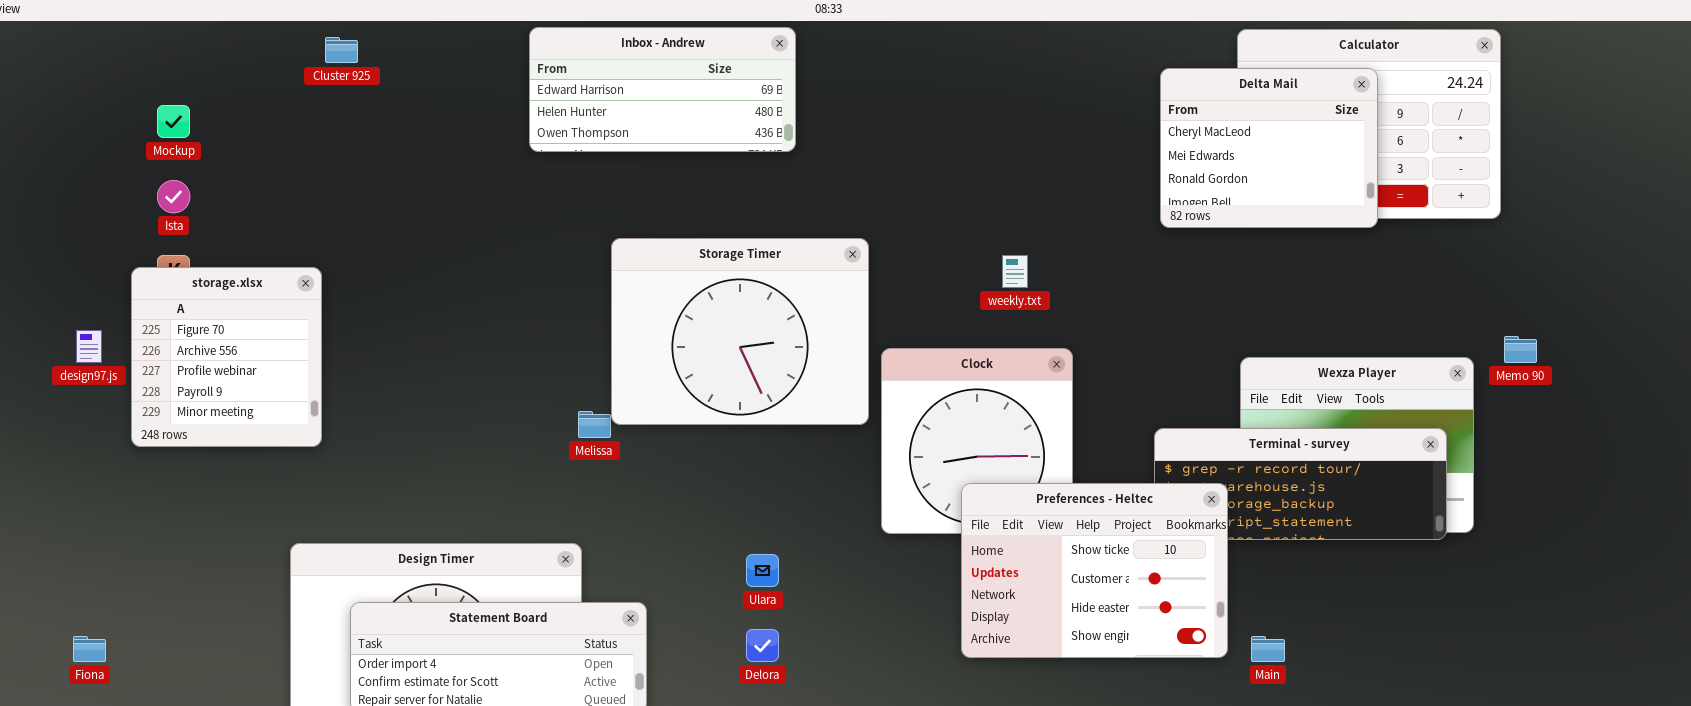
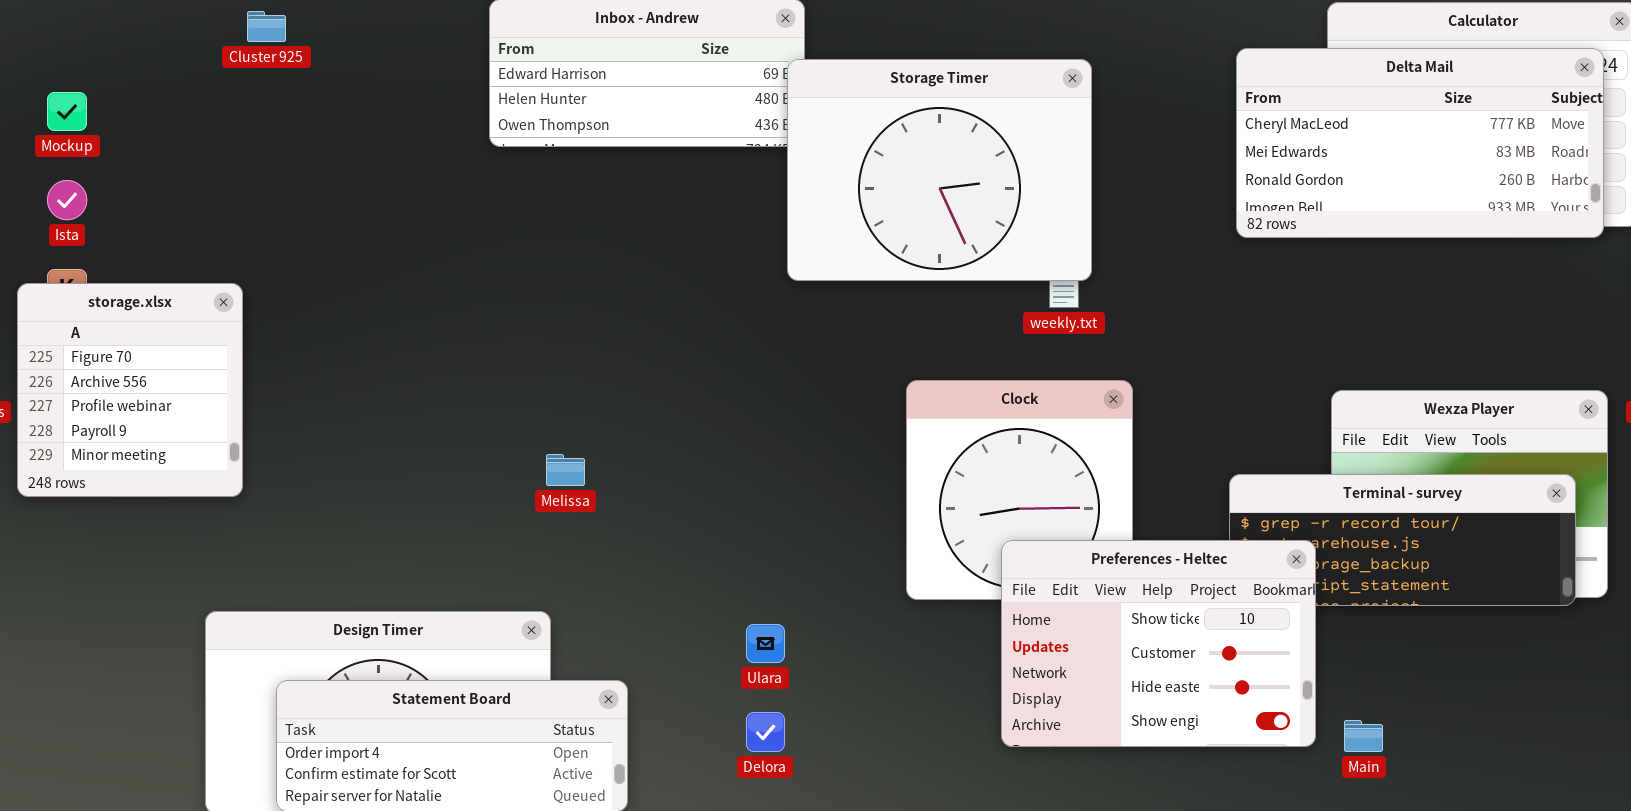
Delta Mail: [1160,68,1378,228] -> [1236,48,1604,238], resized
Storage Timer: [611,238,869,425] -> [787,59,1092,281], moved

